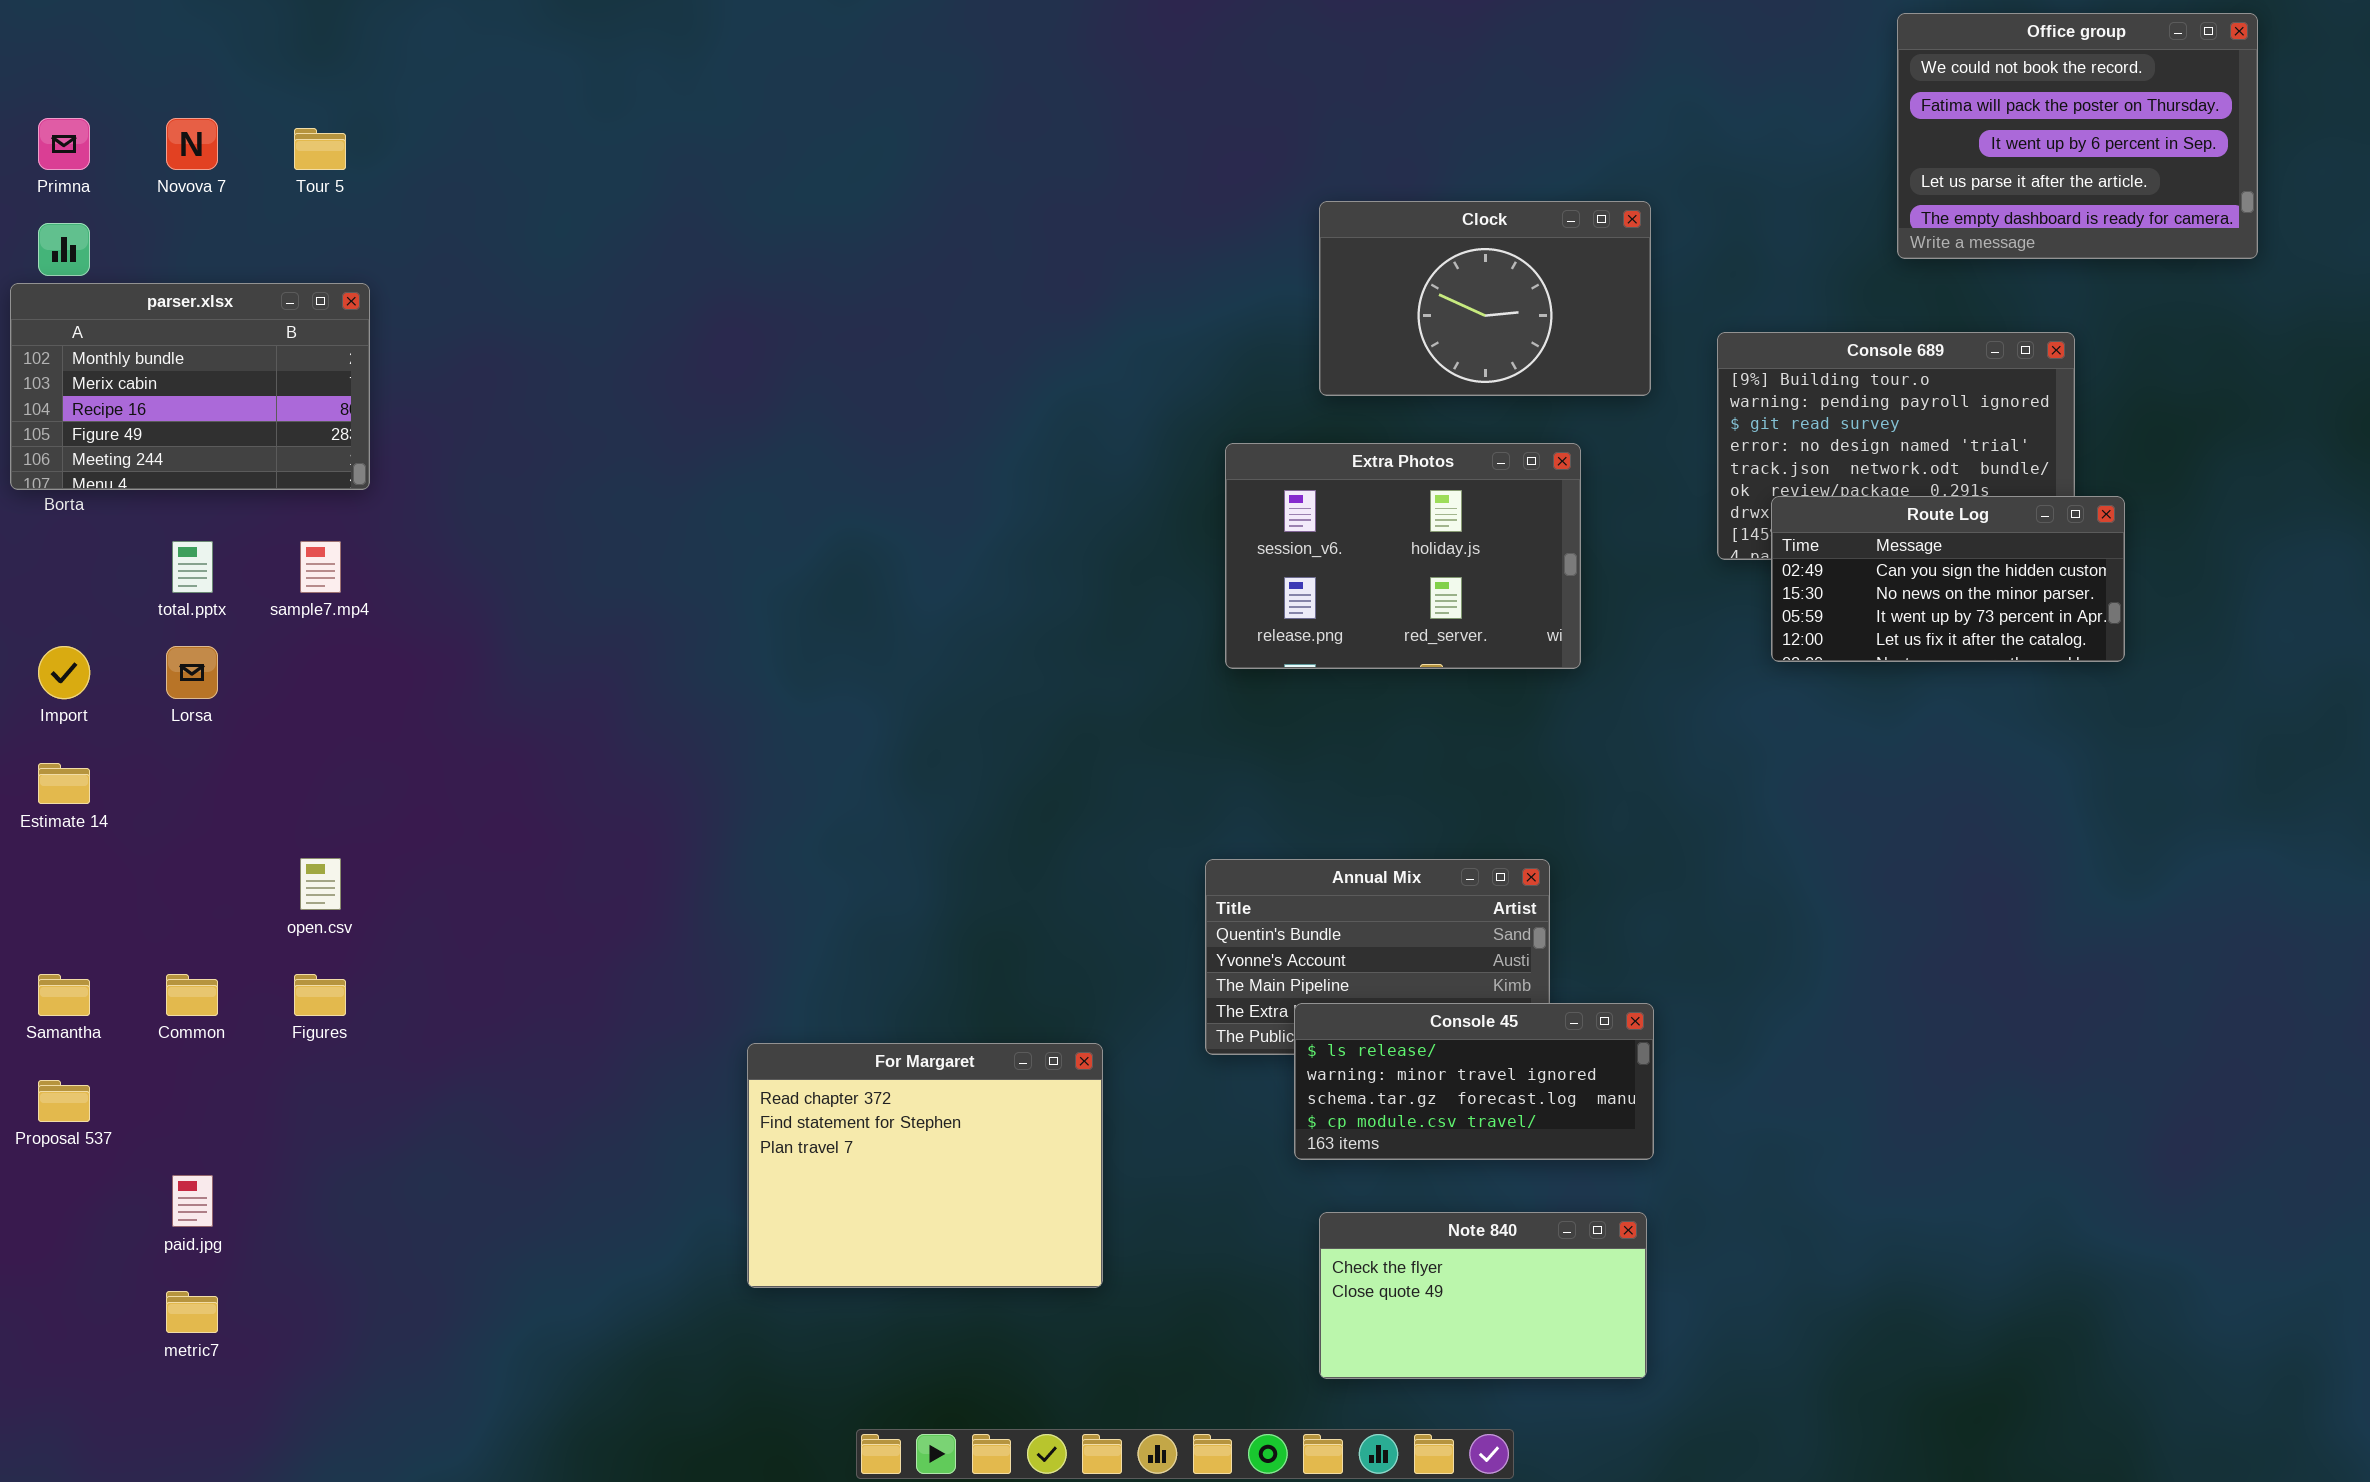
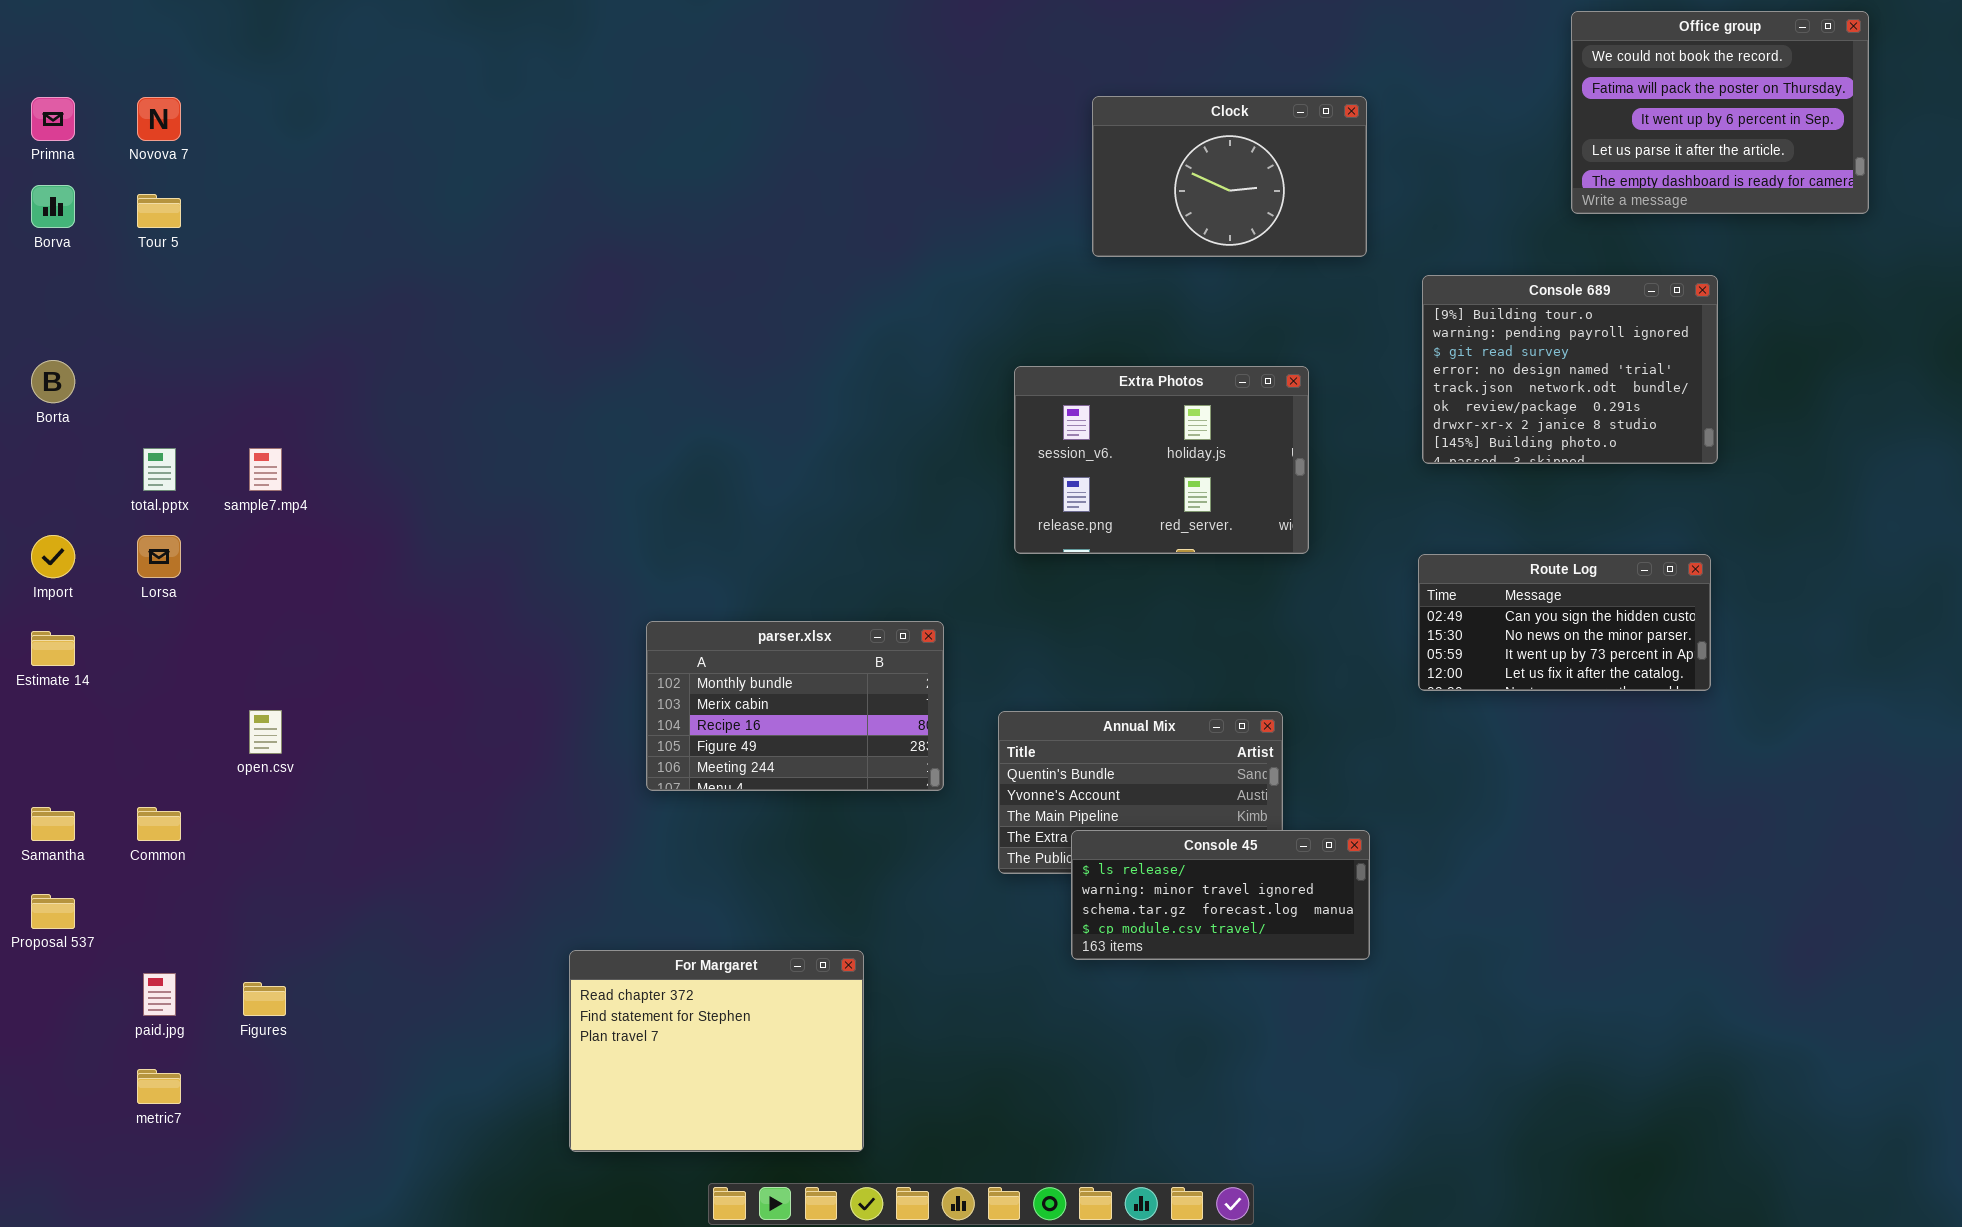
Tour 5: [294,128,346,170] -> [137,194,181,228], moved
Clock: [1319,201,1651,396] -> [1092,96,1367,257], moved
parser.xlsx: [10,283,370,490] -> [646,621,944,791], moved
Route Log: [1771,496,2125,662] -> [1418,554,1711,691], moved
Figures: [294,974,346,1016] -> [243,982,286,1016], moved
For Margaret: [747,1043,1103,1288] -> [569,950,864,1152], moved
Note 840: [1319,1212,1647,1379] -> none, closed

